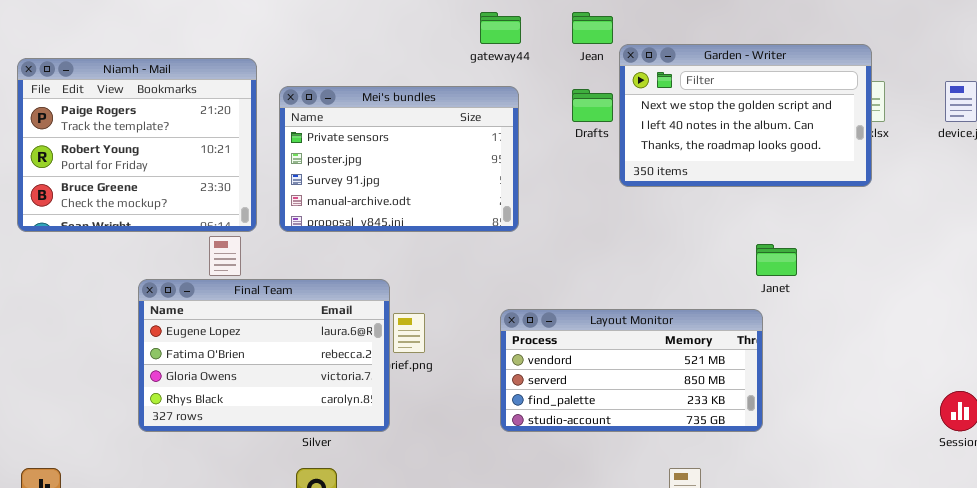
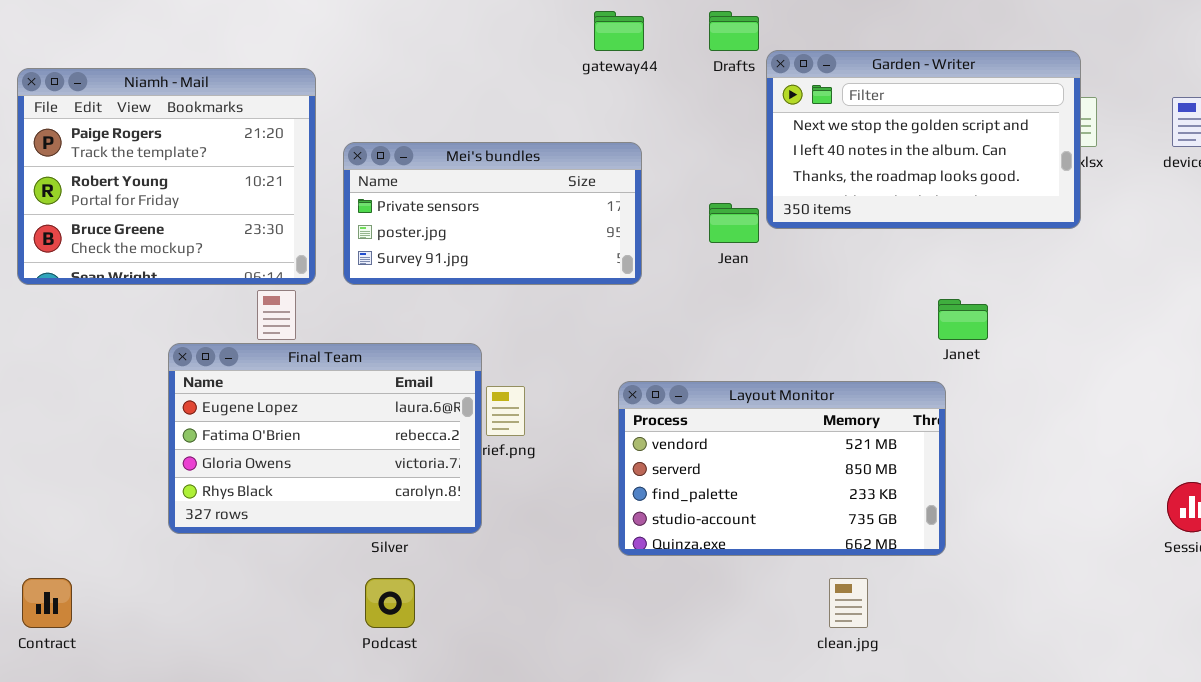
Jean: [572,12,613,44] -> [709,203,759,243], moved
Mei's bundles: [279,86,519,232] -> [343,142,642,285], resized
Drafts: [572,89,613,122] -> [709,11,759,51], moved
Layout Monitor: [500,309,763,432] -> [618,381,946,556], resized

